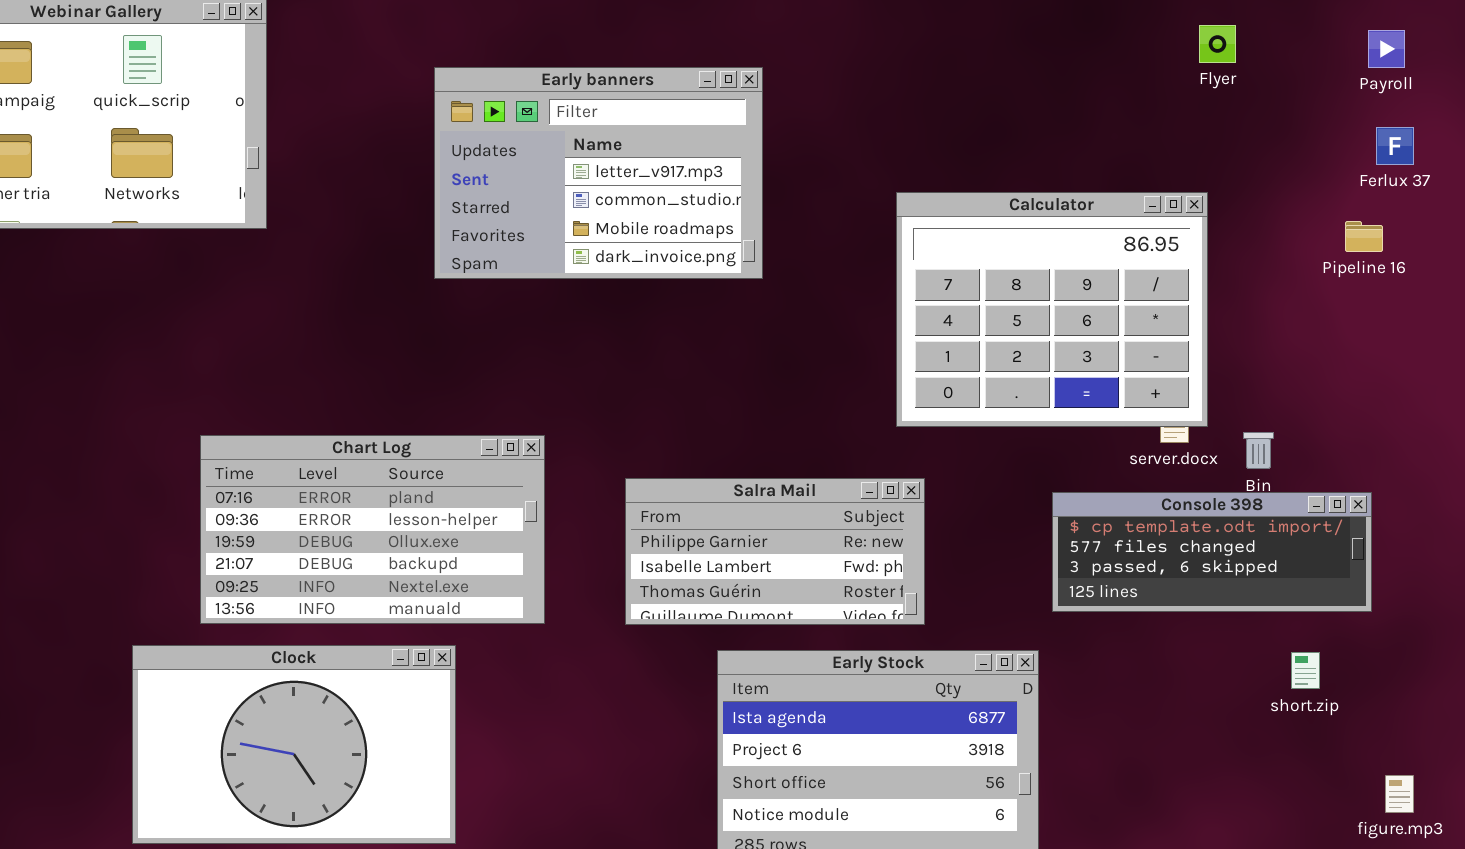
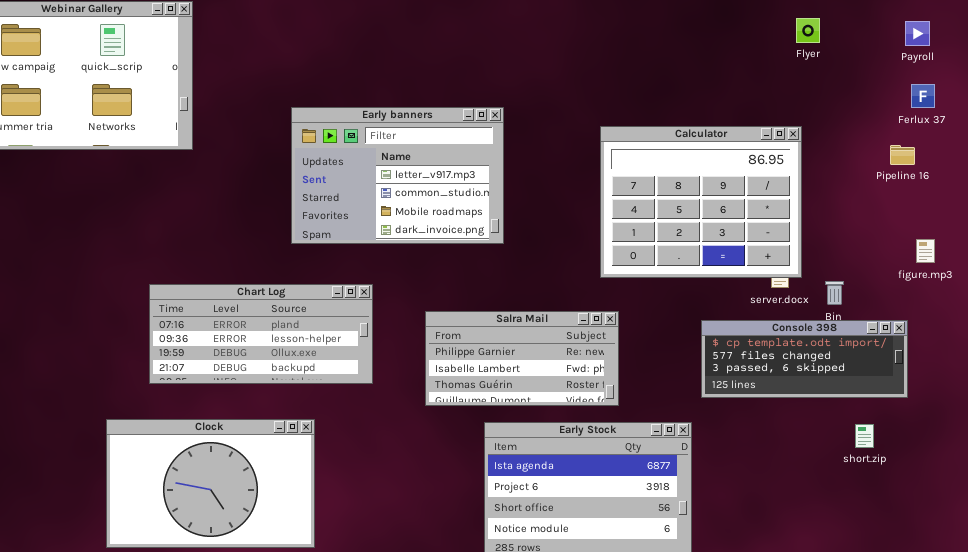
Early banners: [434,67,763,279] -> [291,107,504,244], moved
Chart Log: [200,435,545,624] -> [149,284,373,384], resized
figure.mp3: [1385,775,1414,813] -> [916,239,935,263], moved

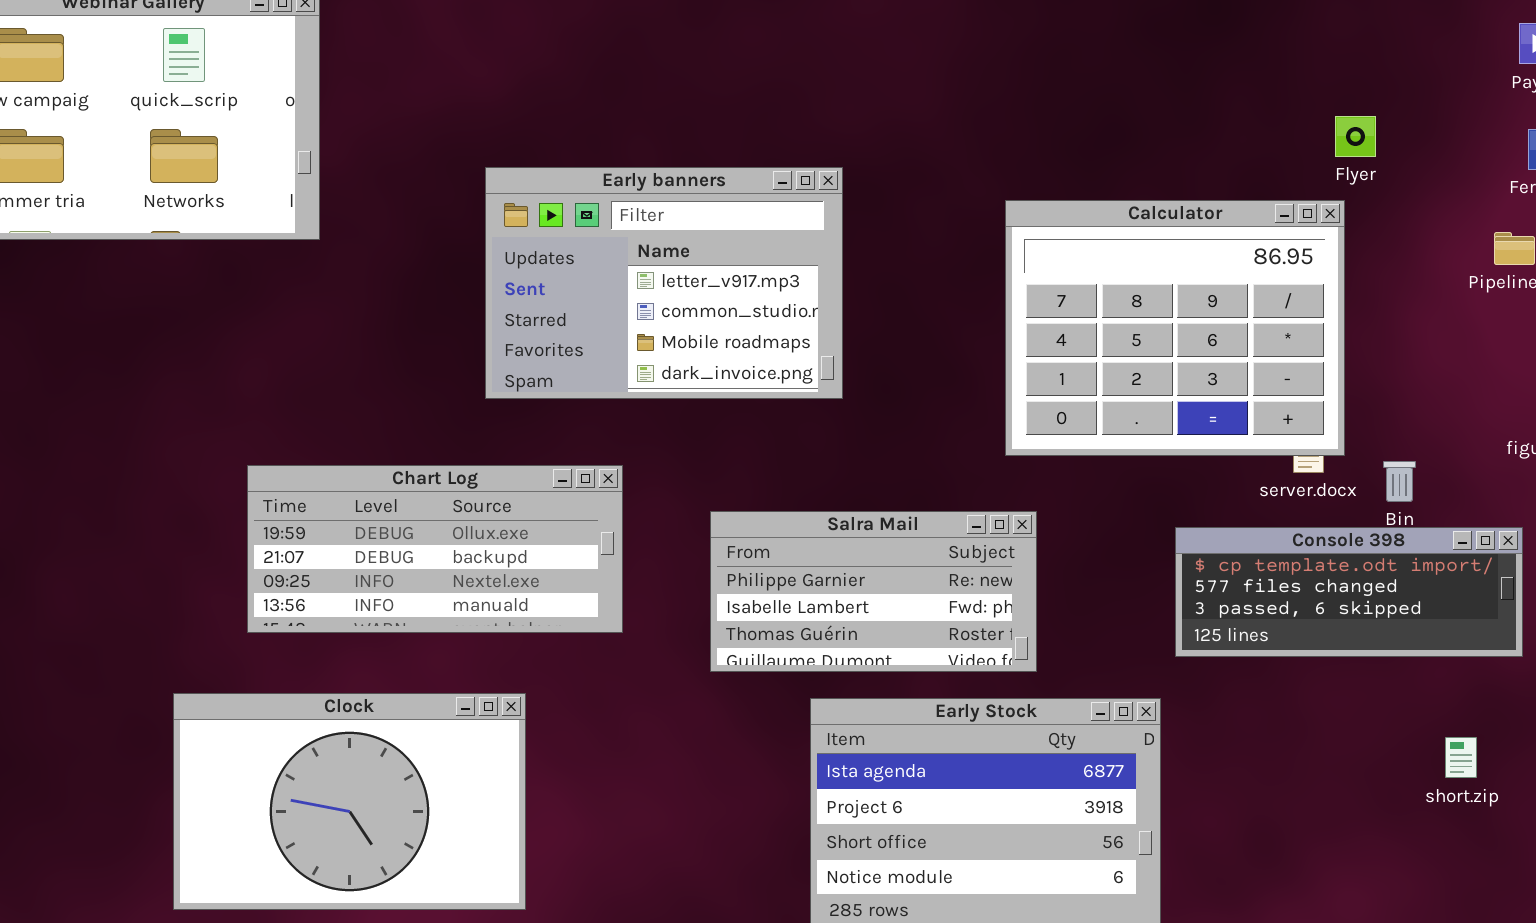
Flyer: [796,18,820,43] -> [1335,116,1376,157], moved
Chart Log: [149,284,373,384] -> [247,465,623,633], scrolled down 2 rows
short.zip: [855,424,874,448] -> [1445,737,1477,778], moved

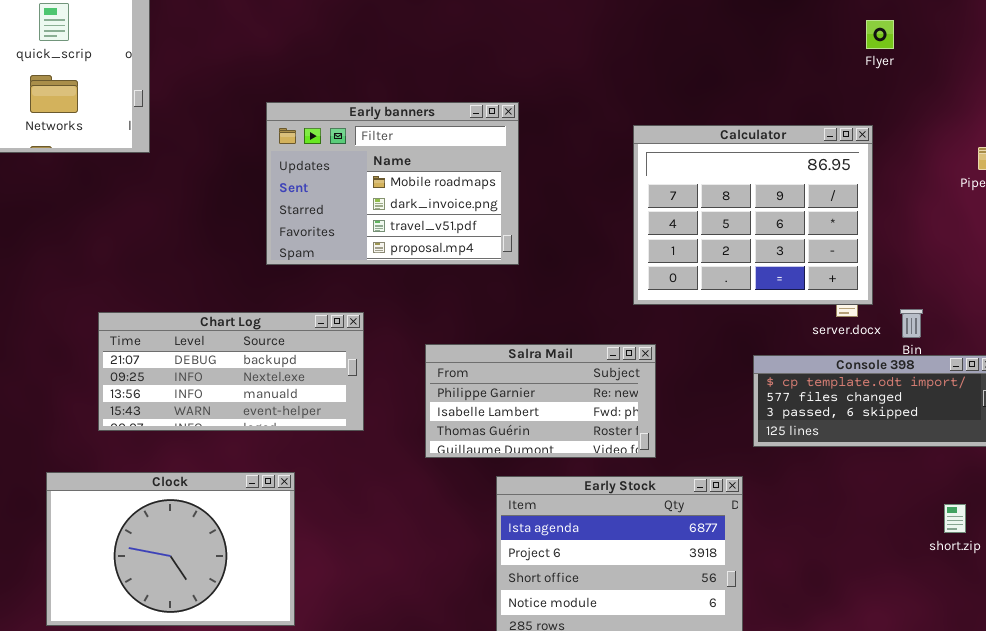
Flyer: [1335,116,1376,157] -> [866,20,894,49], moved
Early banners: [485,167,843,399] -> [266,102,519,265], scrolled down 2 rows
Chart Log: [247,465,623,633] -> [98,312,364,431], scrolled down 1 row

